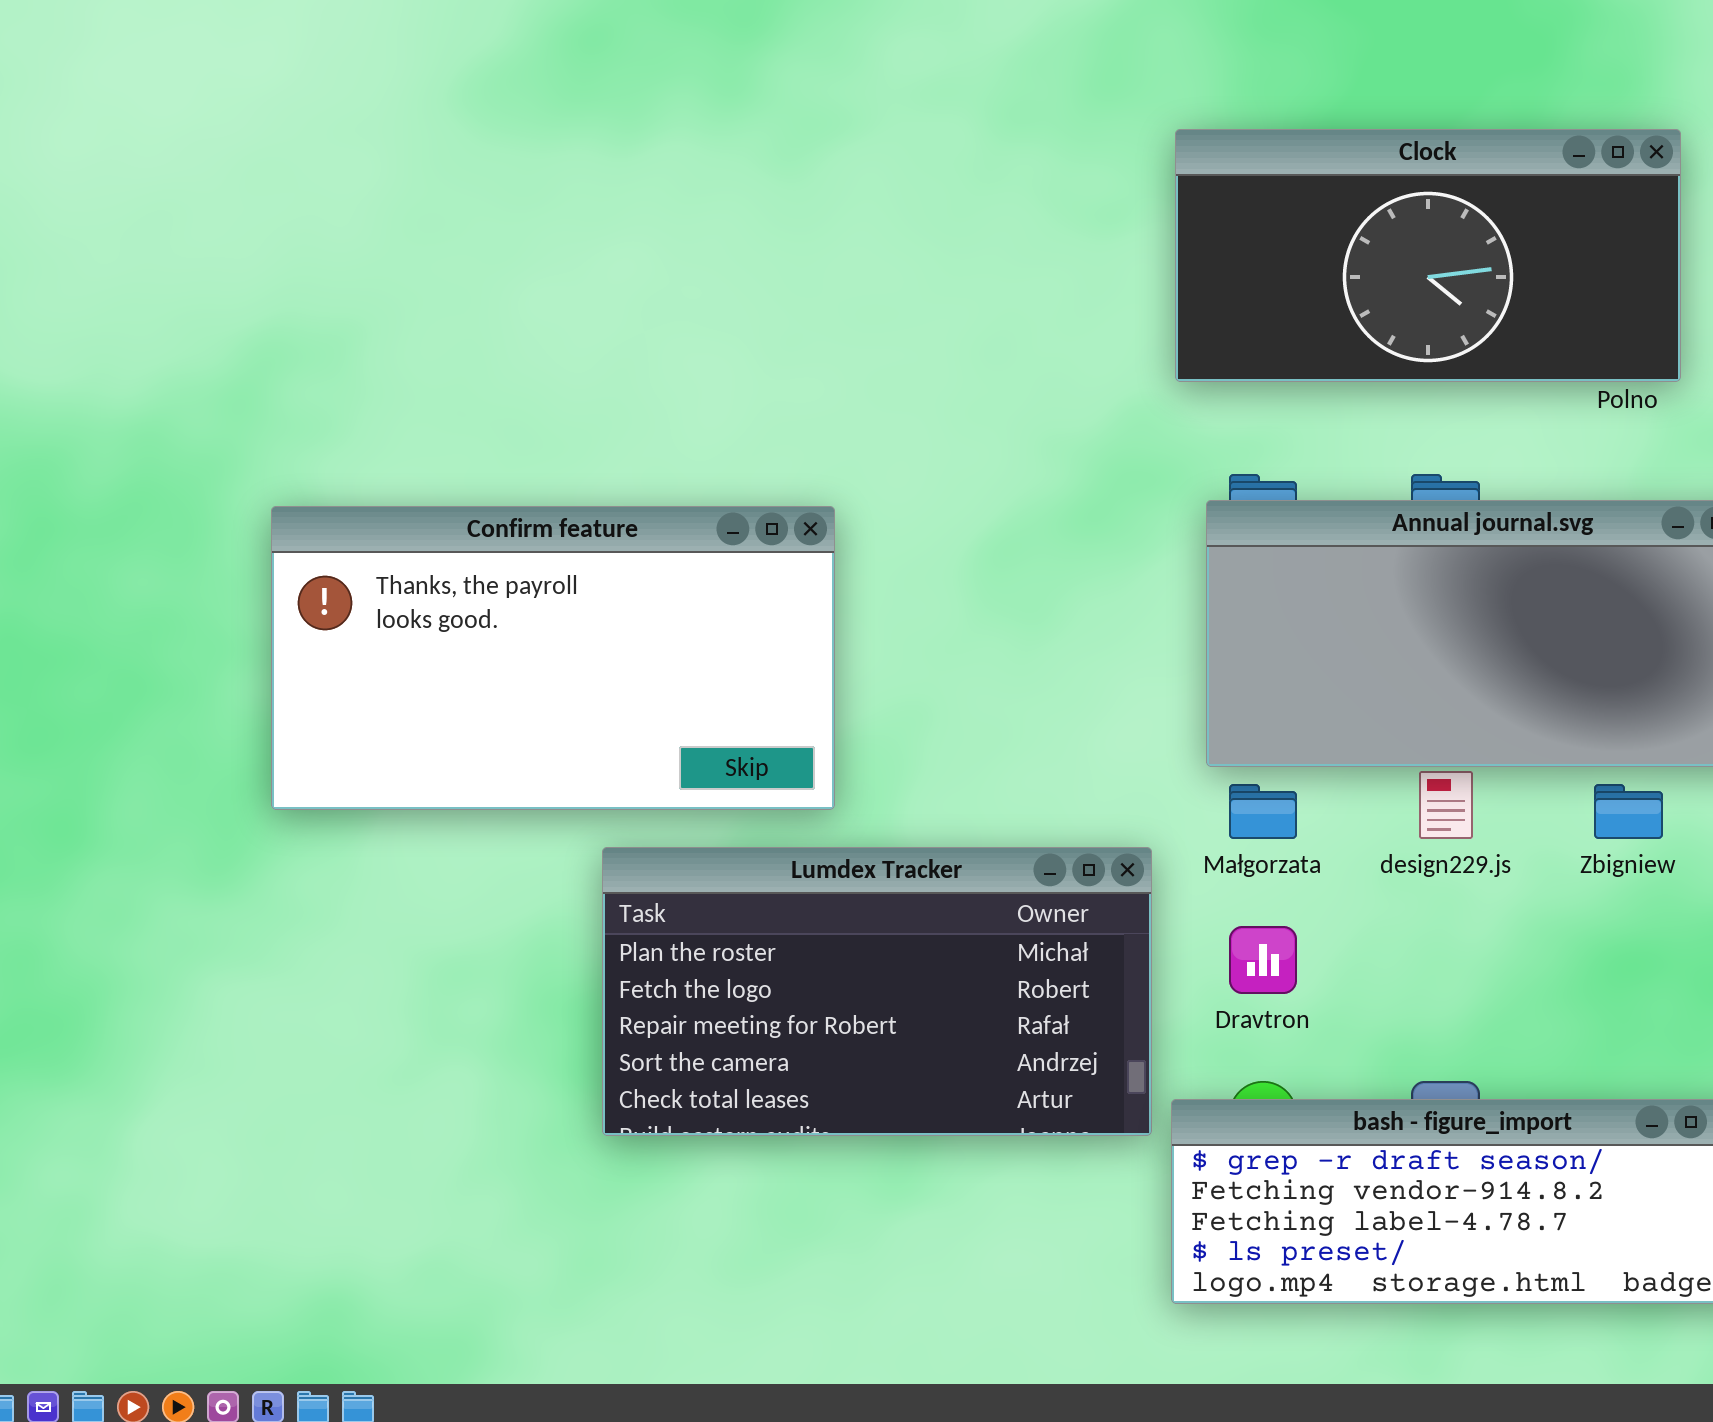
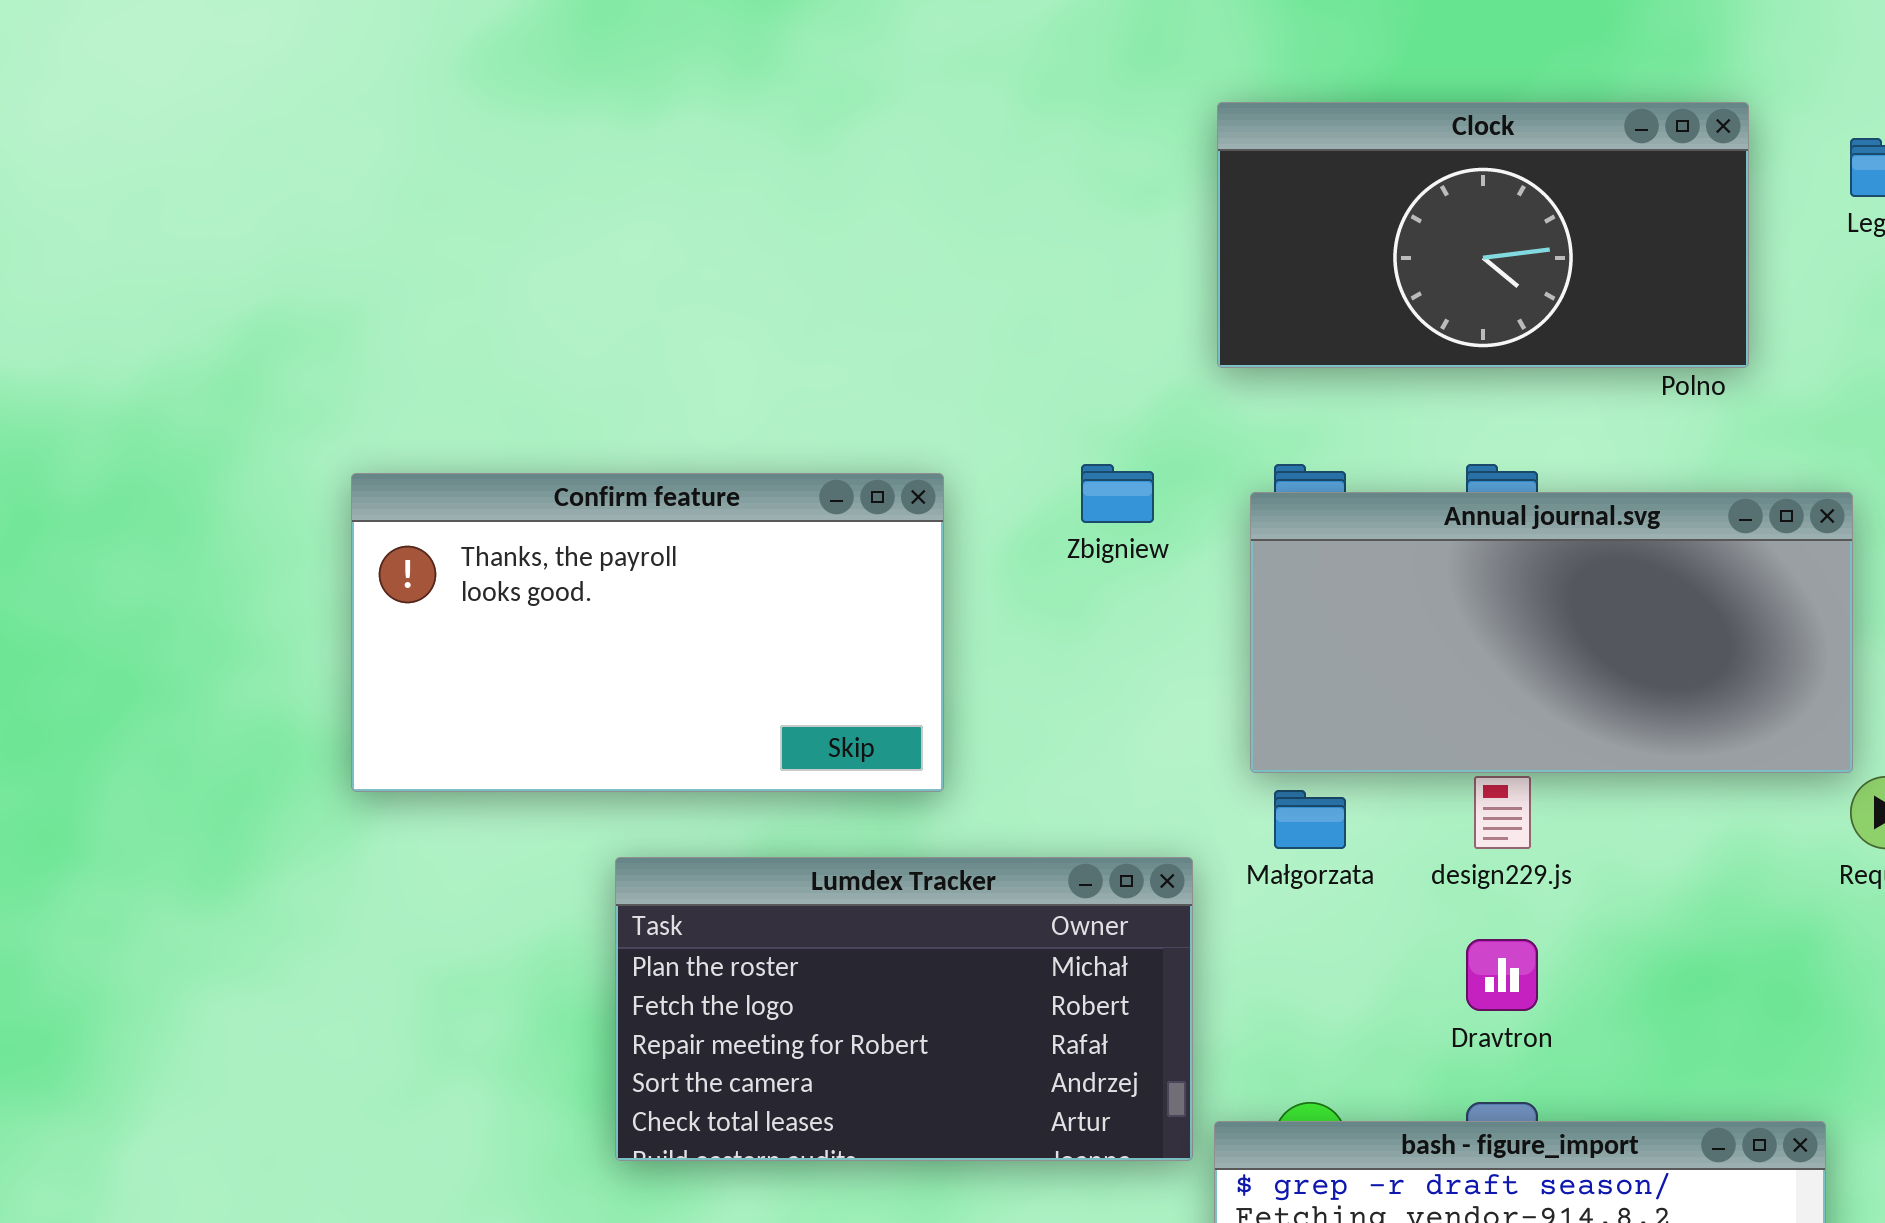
Confirm feature: [271,506,835,810] -> [351,473,944,792], moved
Zbigniew: [1594,784,1663,839] -> [1081,464,1154,523], moved
Dravtron: [1229,926,1297,994] -> [1466,939,1538,1011], moved

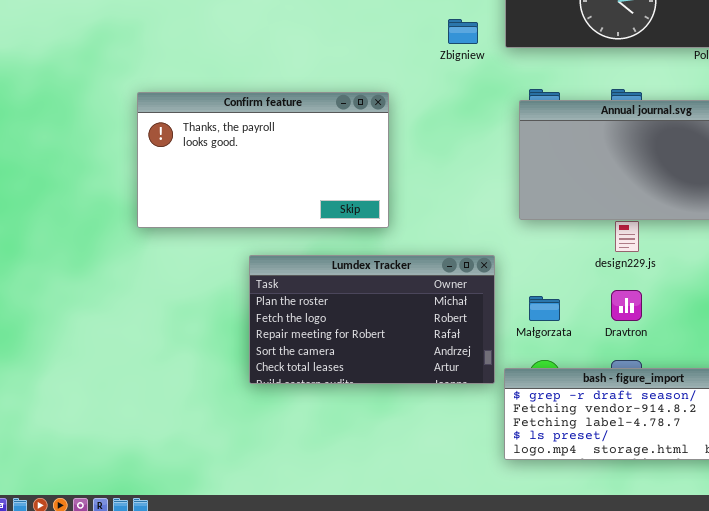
Zbigniew: [1081,464,1154,523] -> [448,19,478,44], moved
Małgorzata: [1274,790,1346,849] -> [529,296,560,321], moved

